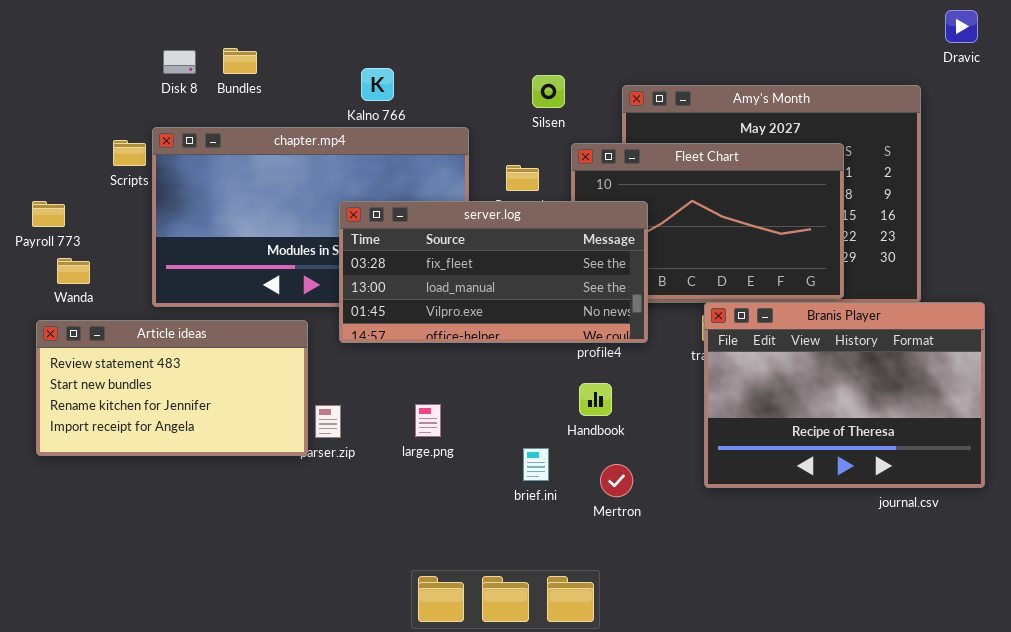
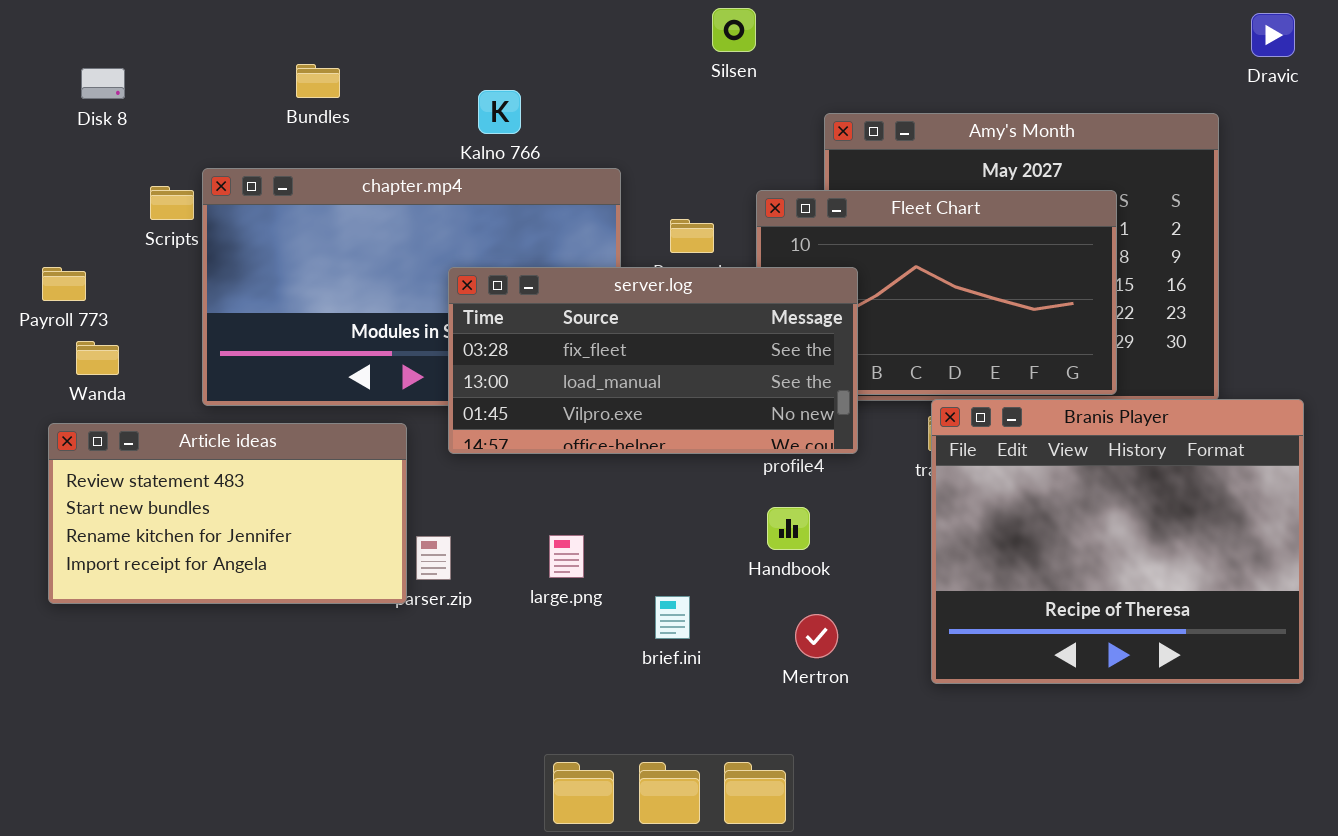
Disk 8: [163,50,196,74] -> [81,68,125,99], moved
Silsen: [532,75,565,108] -> [712,8,756,52], moved
Branis Player: [704,302,985,488] -> [931,399,1304,684], resized
brief.ini: [523,448,549,481] -> [655,596,690,639], moved

